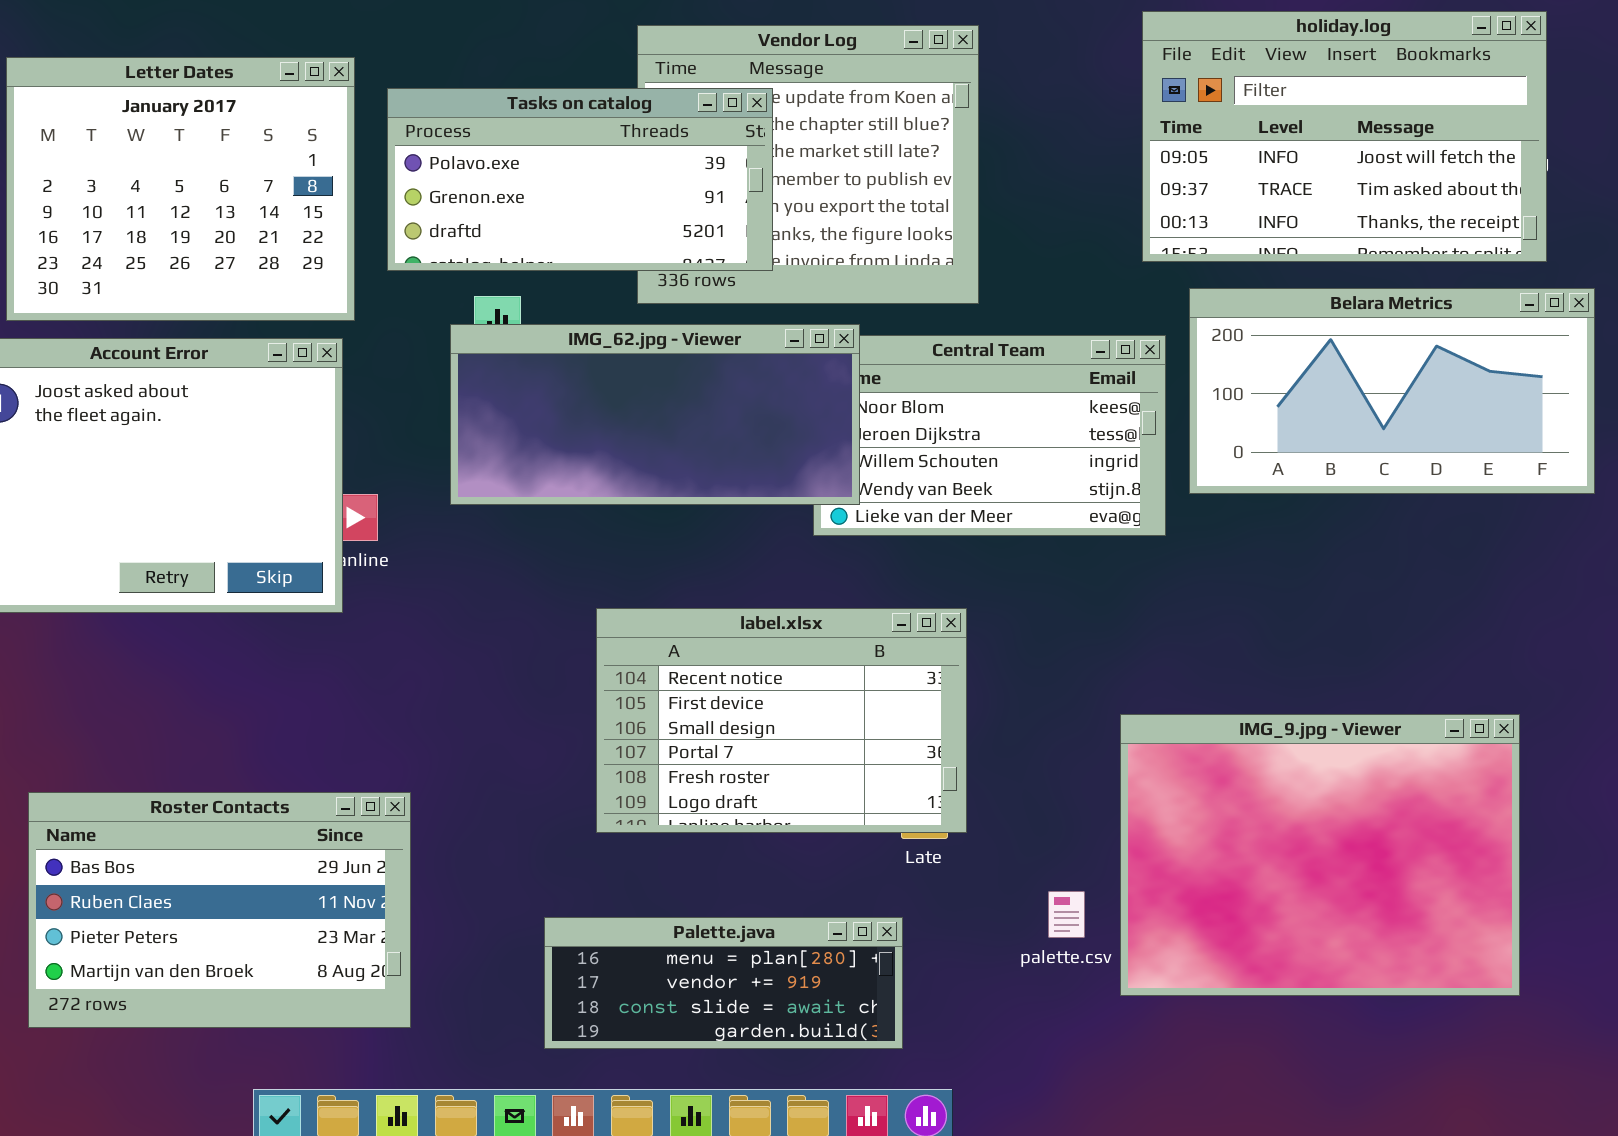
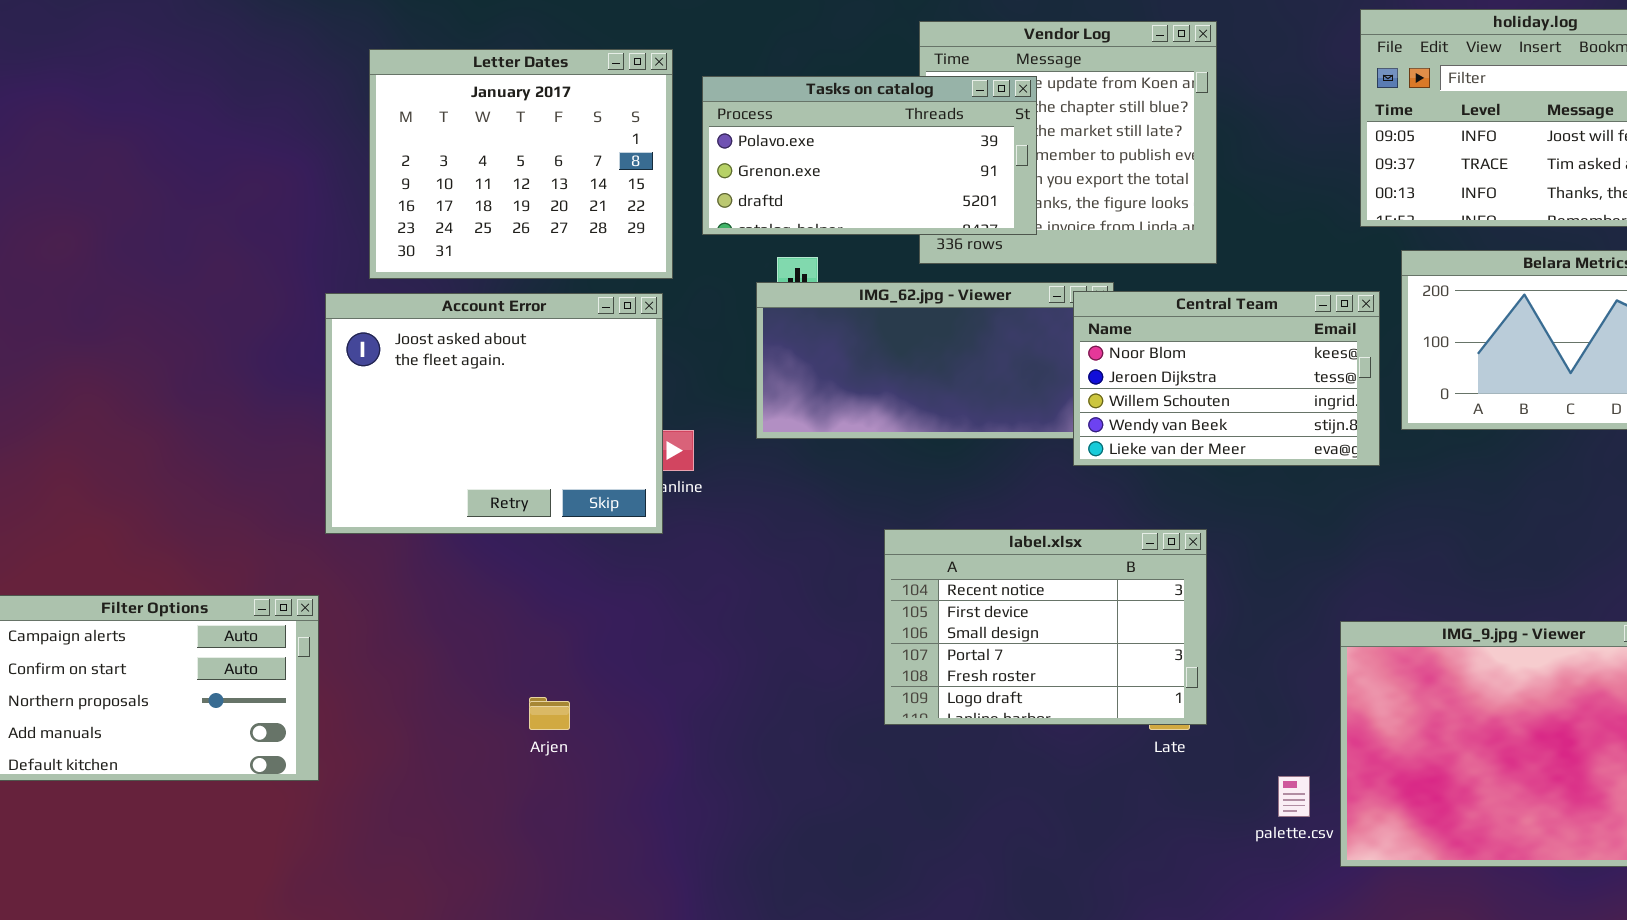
Central Team: [813,335,1166,536] -> [1073,291,1380,466], raised
Roster Contacts: [28,792,411,1028] -> none, closed
Palette.java: [544,917,903,1049] -> none, closed

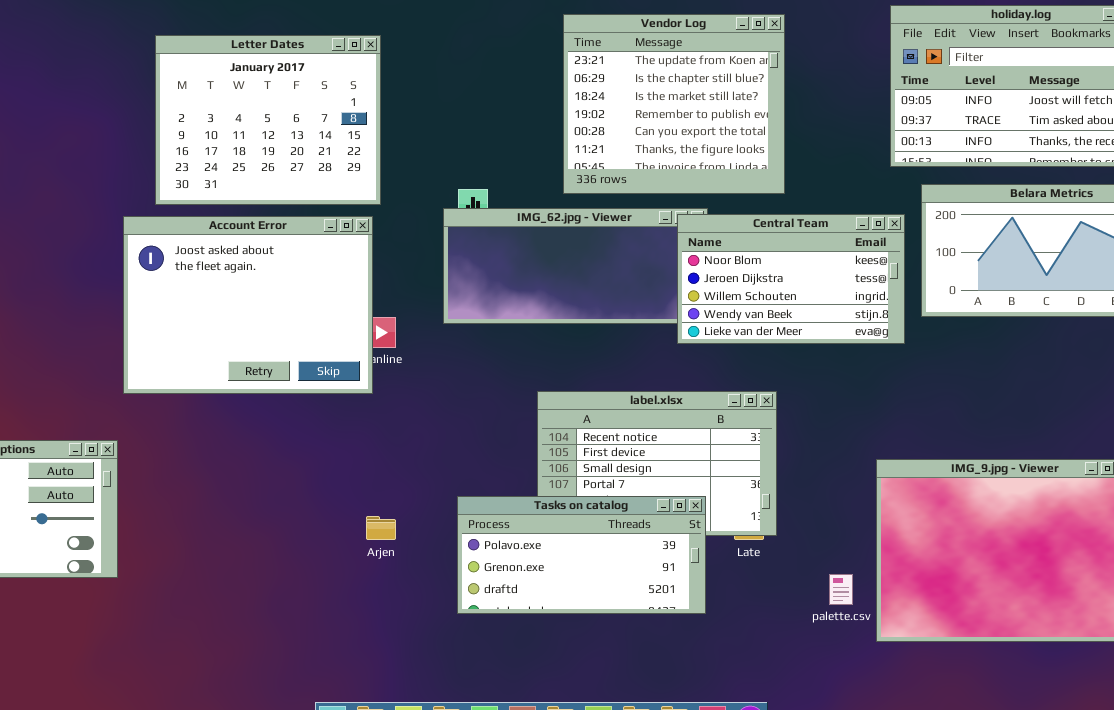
Tasks on catalog: [702,76,1037,235] -> [457,496,706,614], moved
Arjen: [529,697,570,730] -> [366,516,396,540], moved

